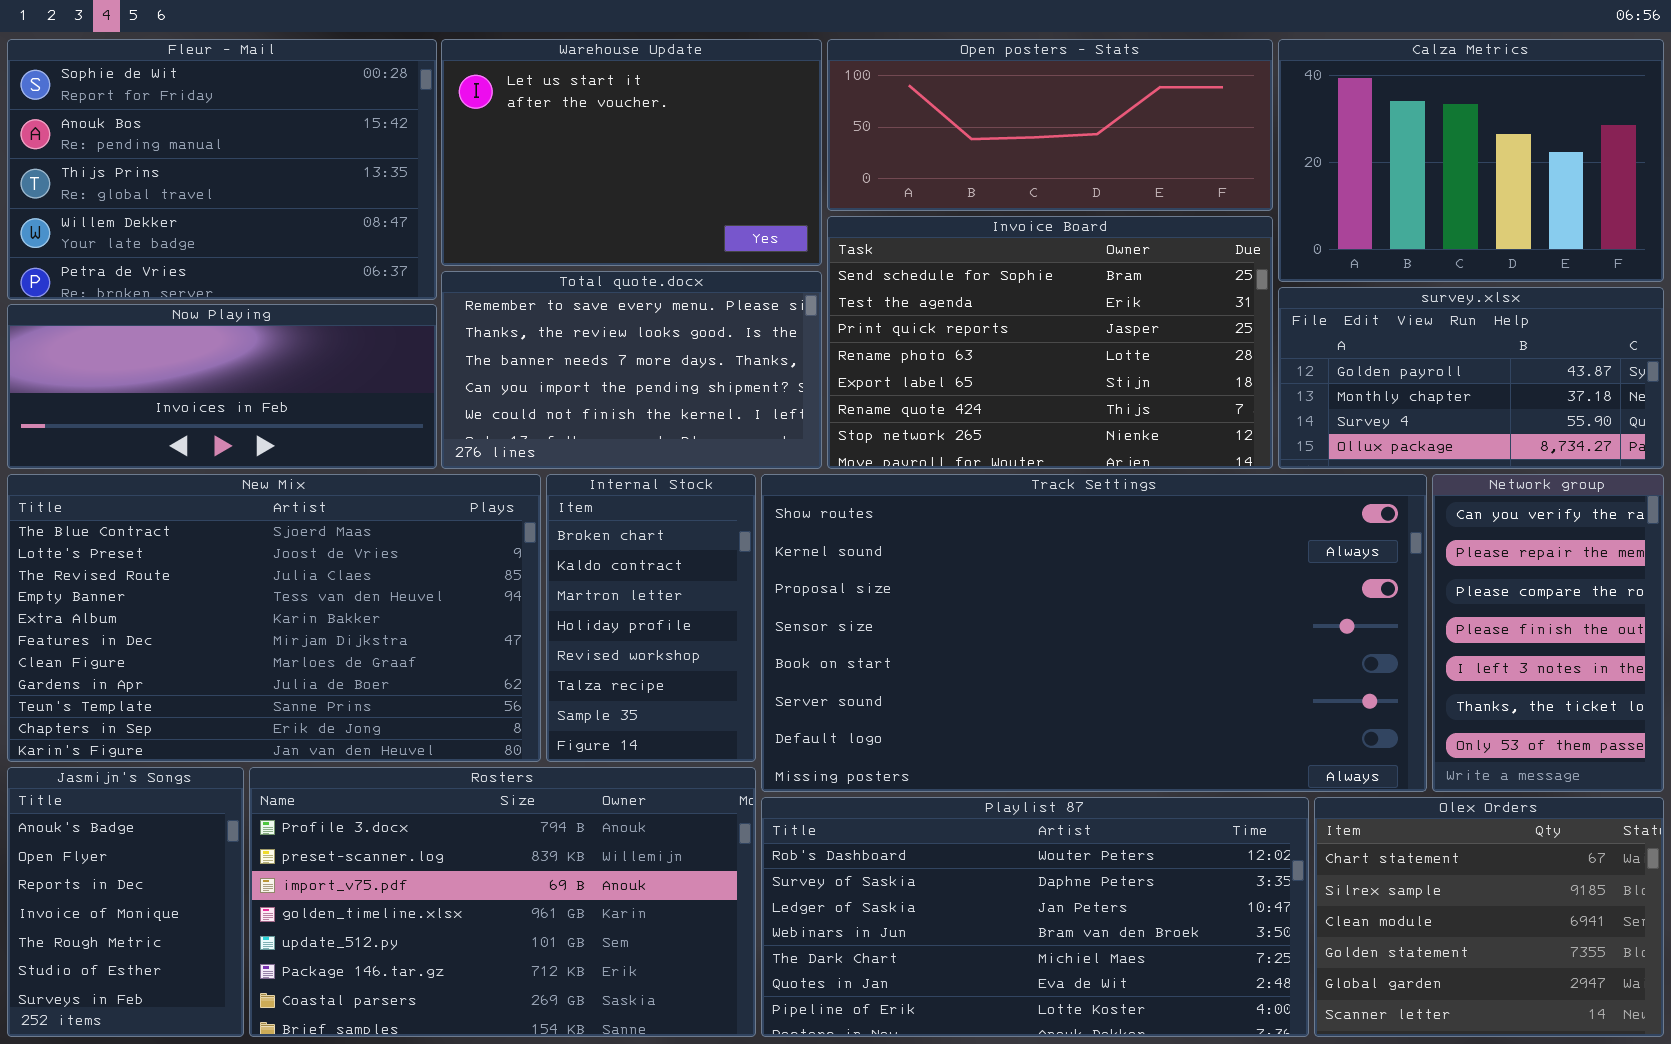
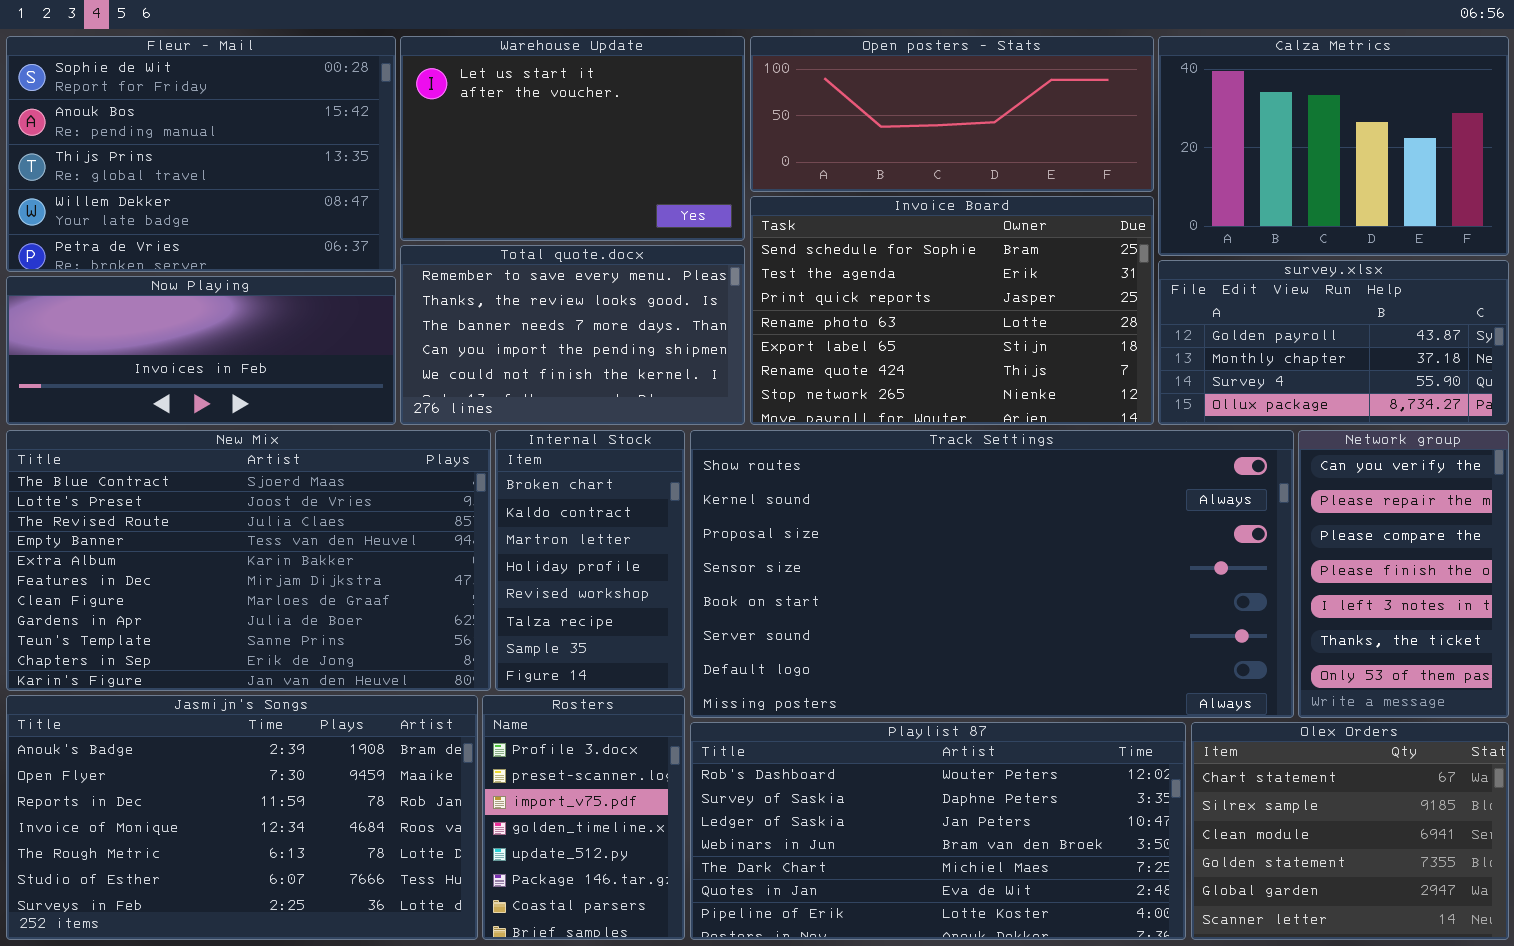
Jasmijn's Songs: [7,767,244,1037] -> [6,695,478,940], resized
Rosters: [249,767,756,1037] -> [482,695,685,940], resized

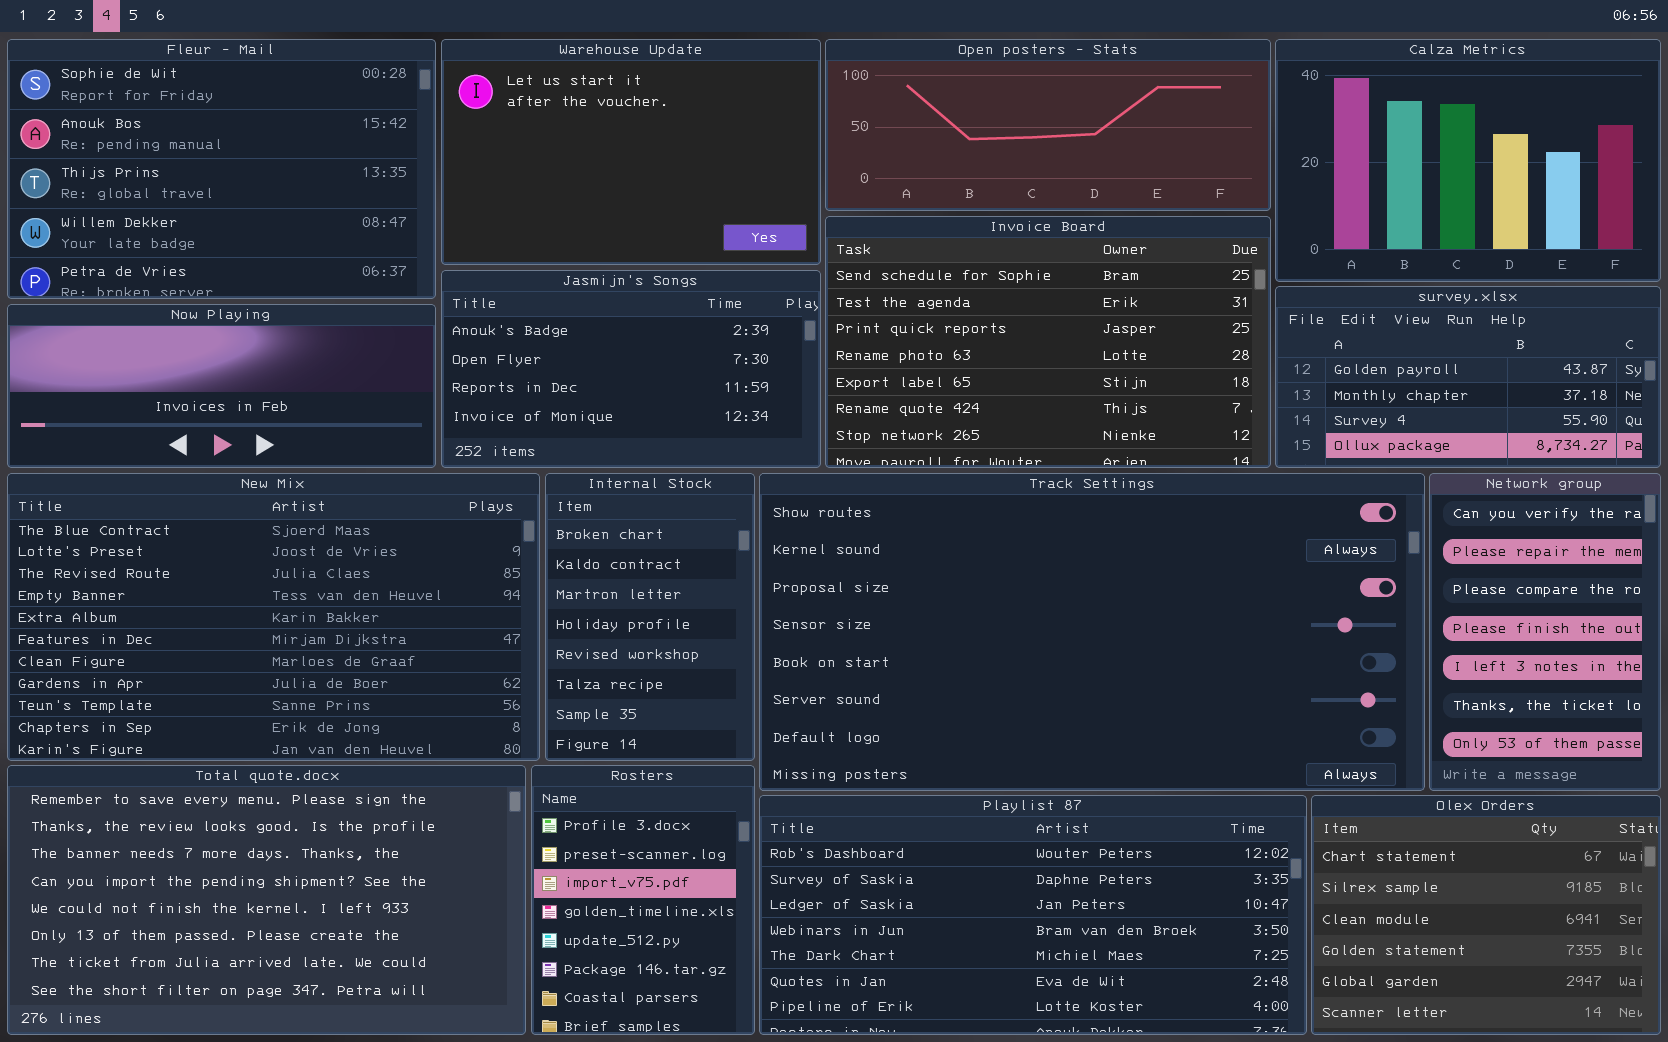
Total quote.docx: [400,245,745,425] -> [7,765,526,1035], moved, resized
Jasmijn's Songs: [6,695,478,940] -> [441,270,821,468], moved, resized

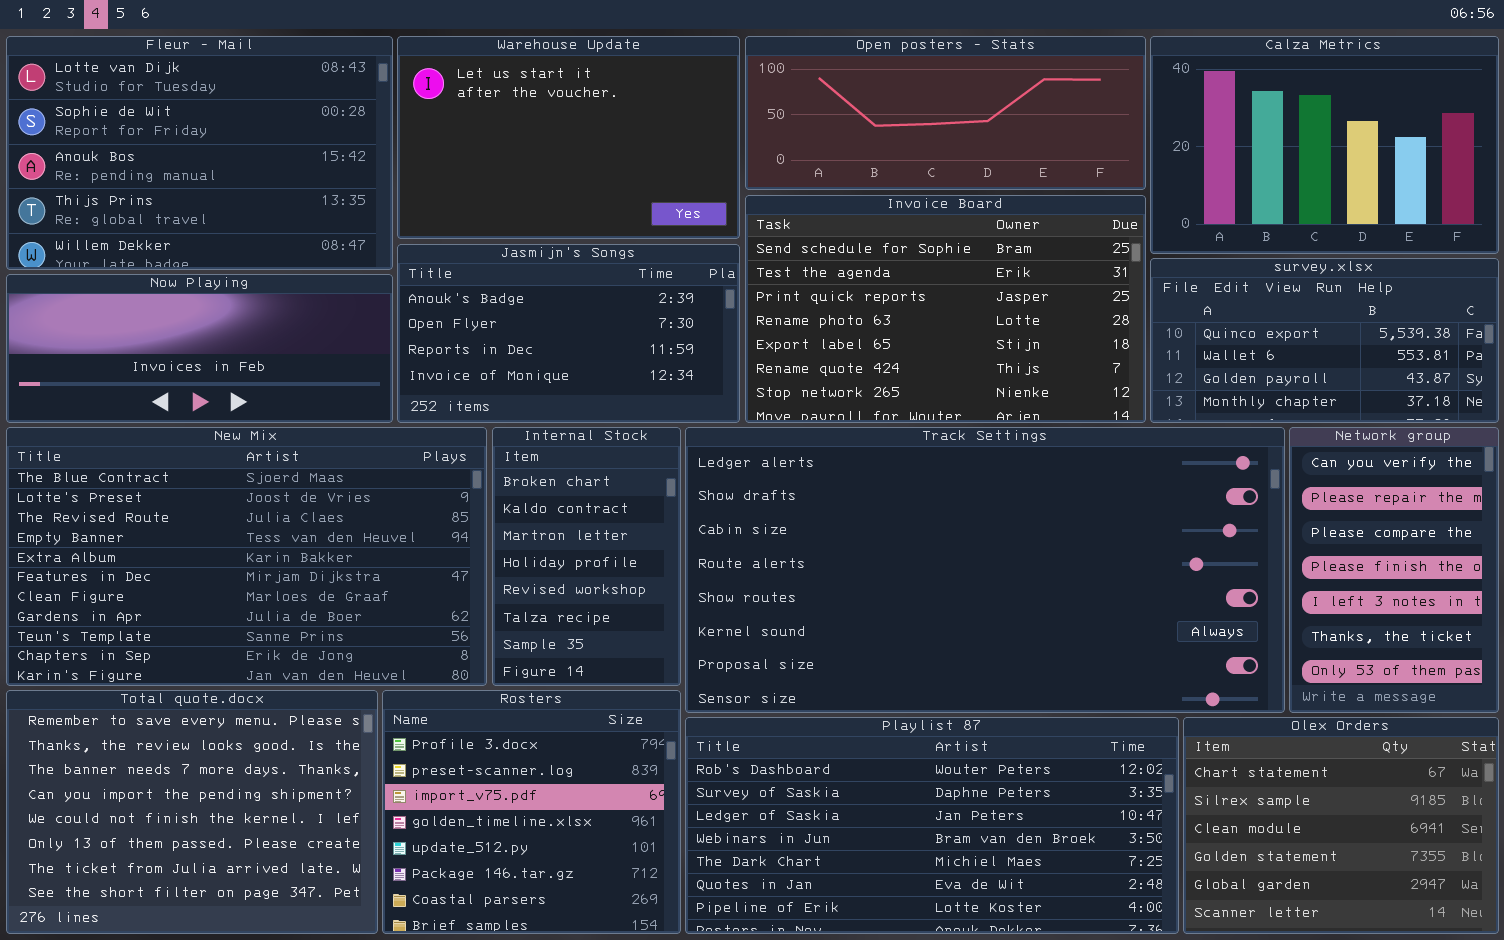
Fleur - Mail: [7,39,436,299] -> [6,36,393,270], scrolled up 1 row
survey.xlsx: [1275,286,1661,468] -> [1150,258,1499,423], scrolled up 2 rows
Track Settings: [759,473,1425,791] -> [685,427,1285,713], scrolled up 4 rows
Total quote.docx: [7,765,526,1035] -> [6,690,378,934], resized
Rosters: [531,765,755,1035] -> [382,690,681,934], resized

